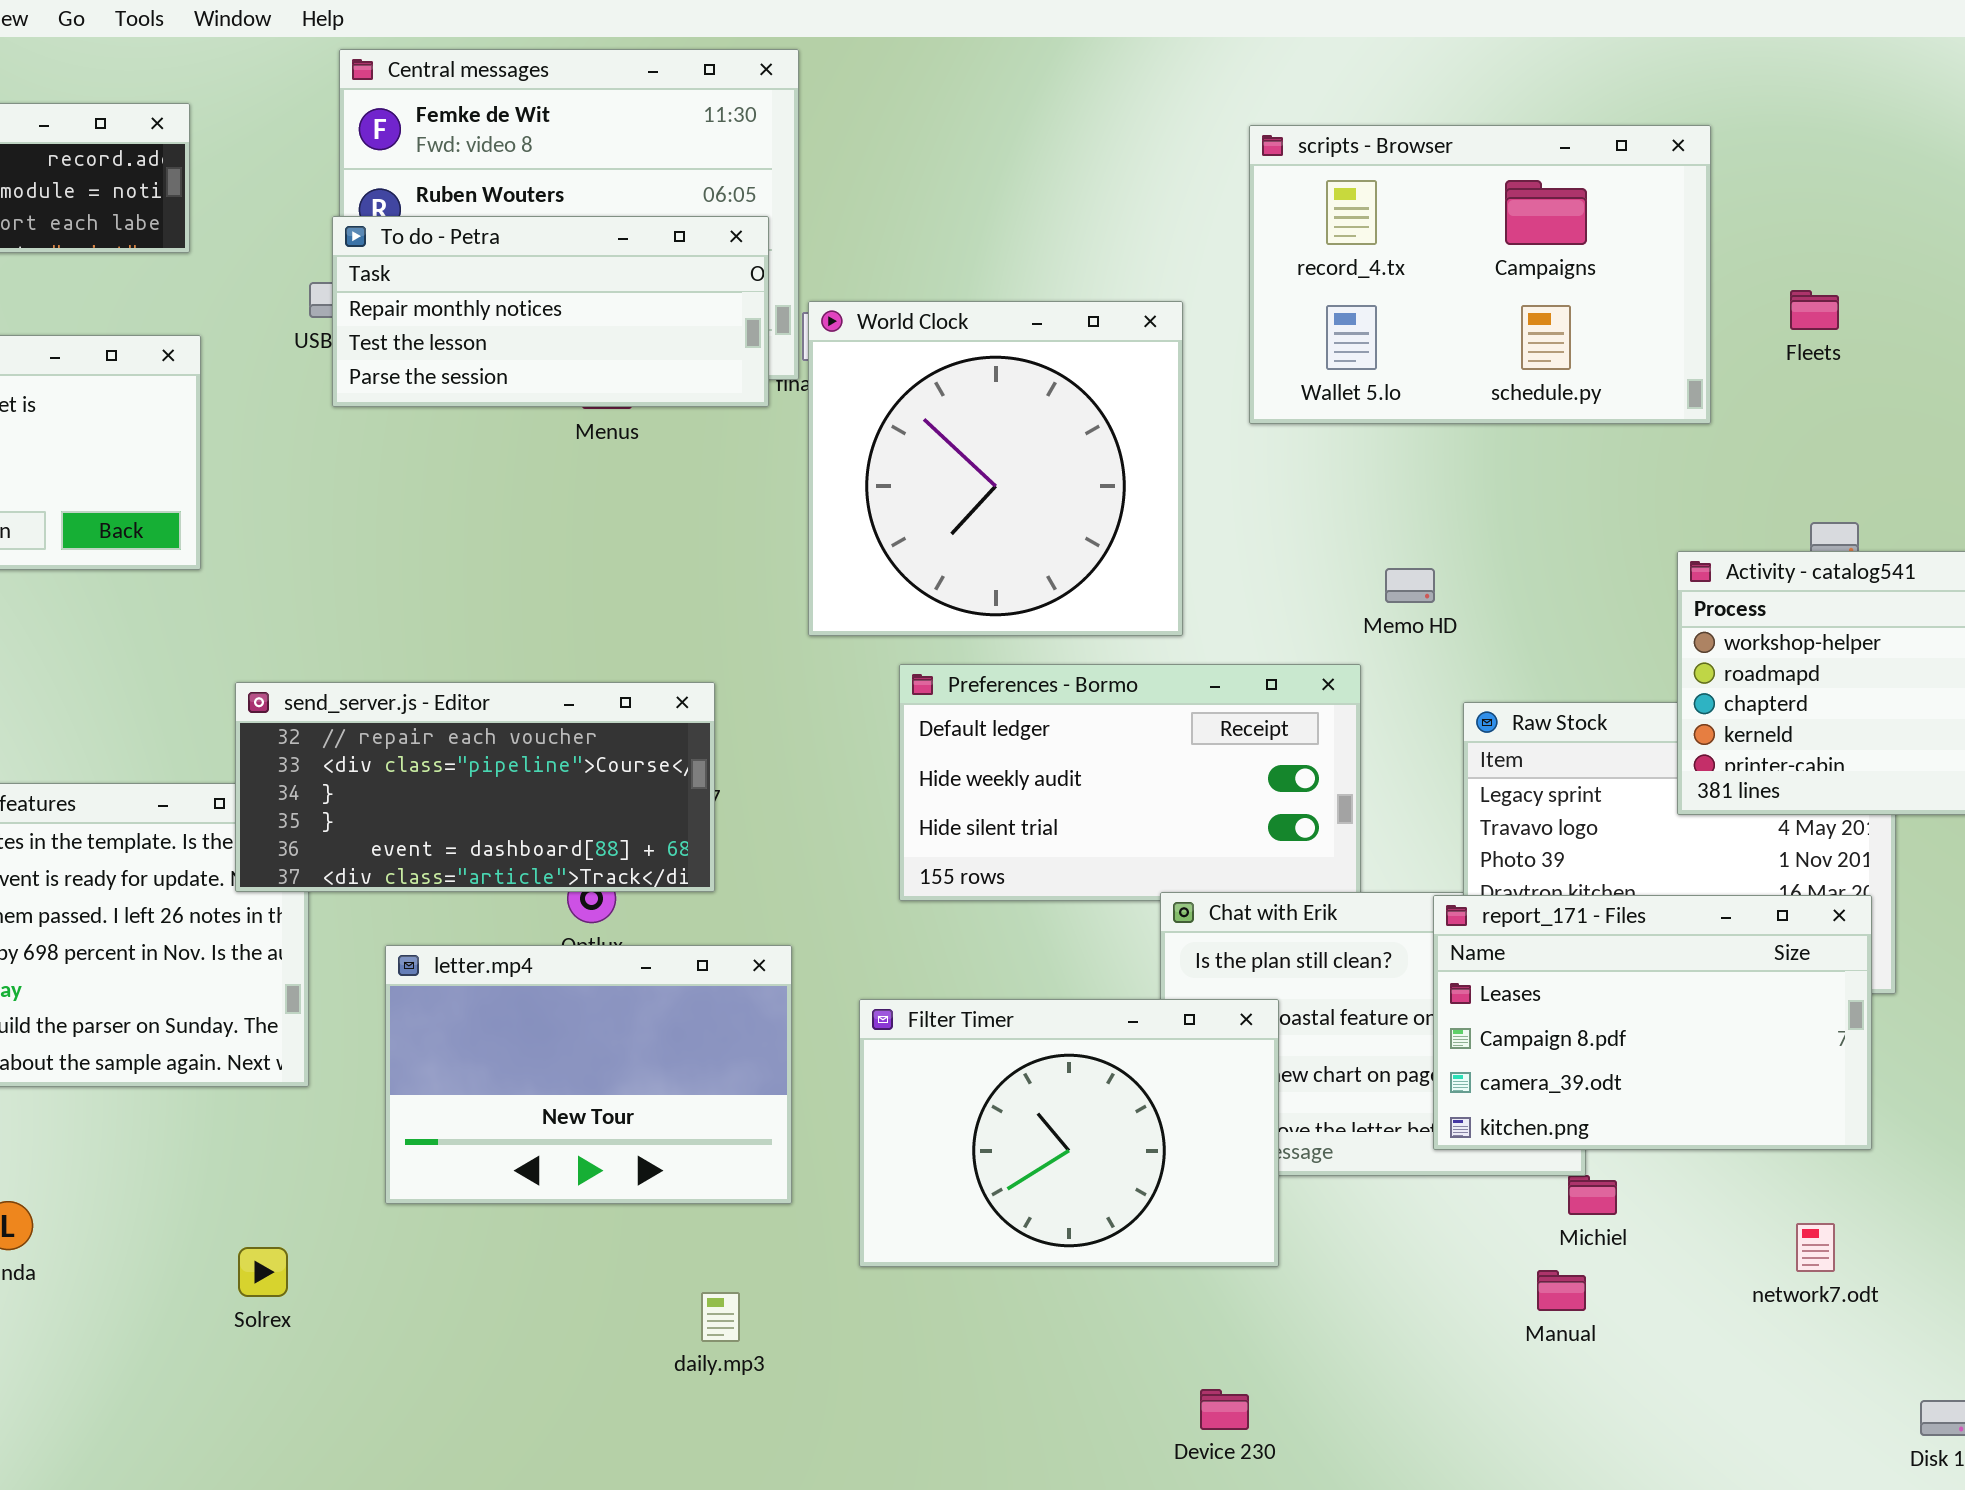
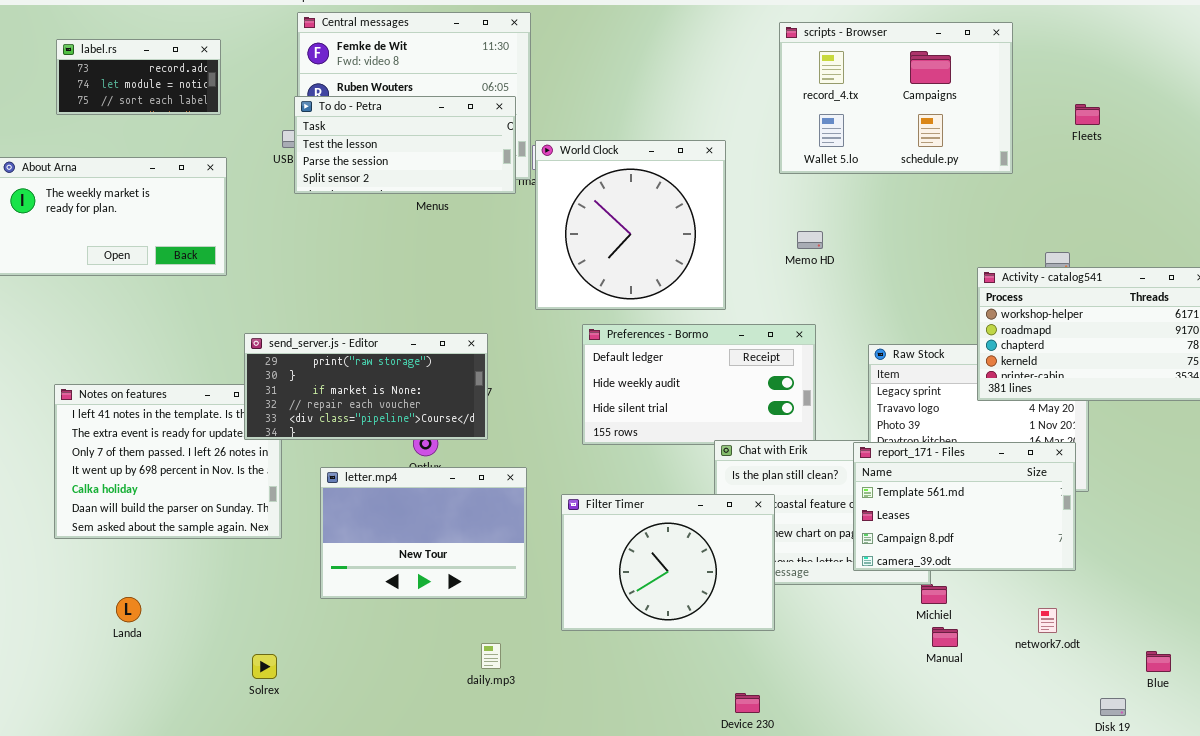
scripts - Browser: [1249,125,1711,424] -> [779,22,1013,174], moved
To do - Petra: [332,216,769,407] -> [294,96,516,194], scrolled down 1 row
Fleets: [1790,290,1839,330] -> [1075,104,1100,125], moved
Memo HD: [1385,568,1435,603] -> [797,231,823,249], moved
send_server.js - Editor: [235,682,715,892] -> [244,333,488,440], scrolled up 3 rows
report_171 - Files: [1433,895,1872,1150] -> [853,442,1076,571], scrolled up 1 row
Solrex: [238,1247,288,1297] -> [252,654,277,679], moved
Manual: [1537,1270,1586,1311] -> [932,627,958,647], moved

